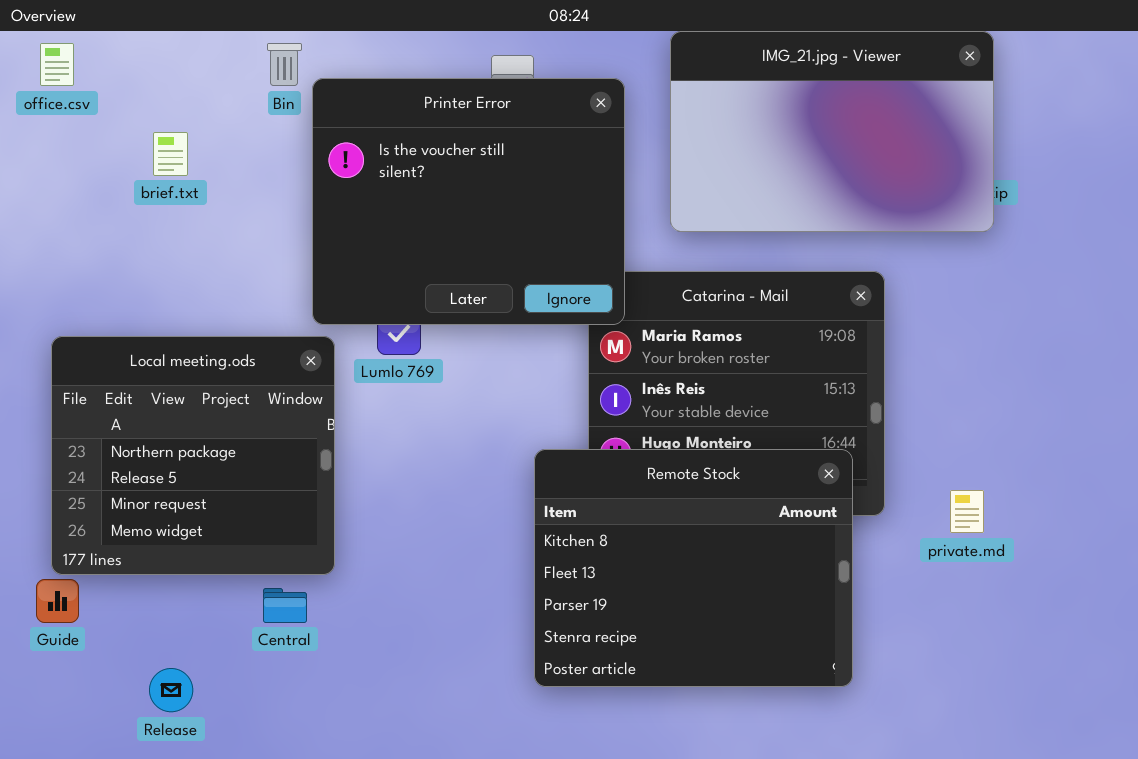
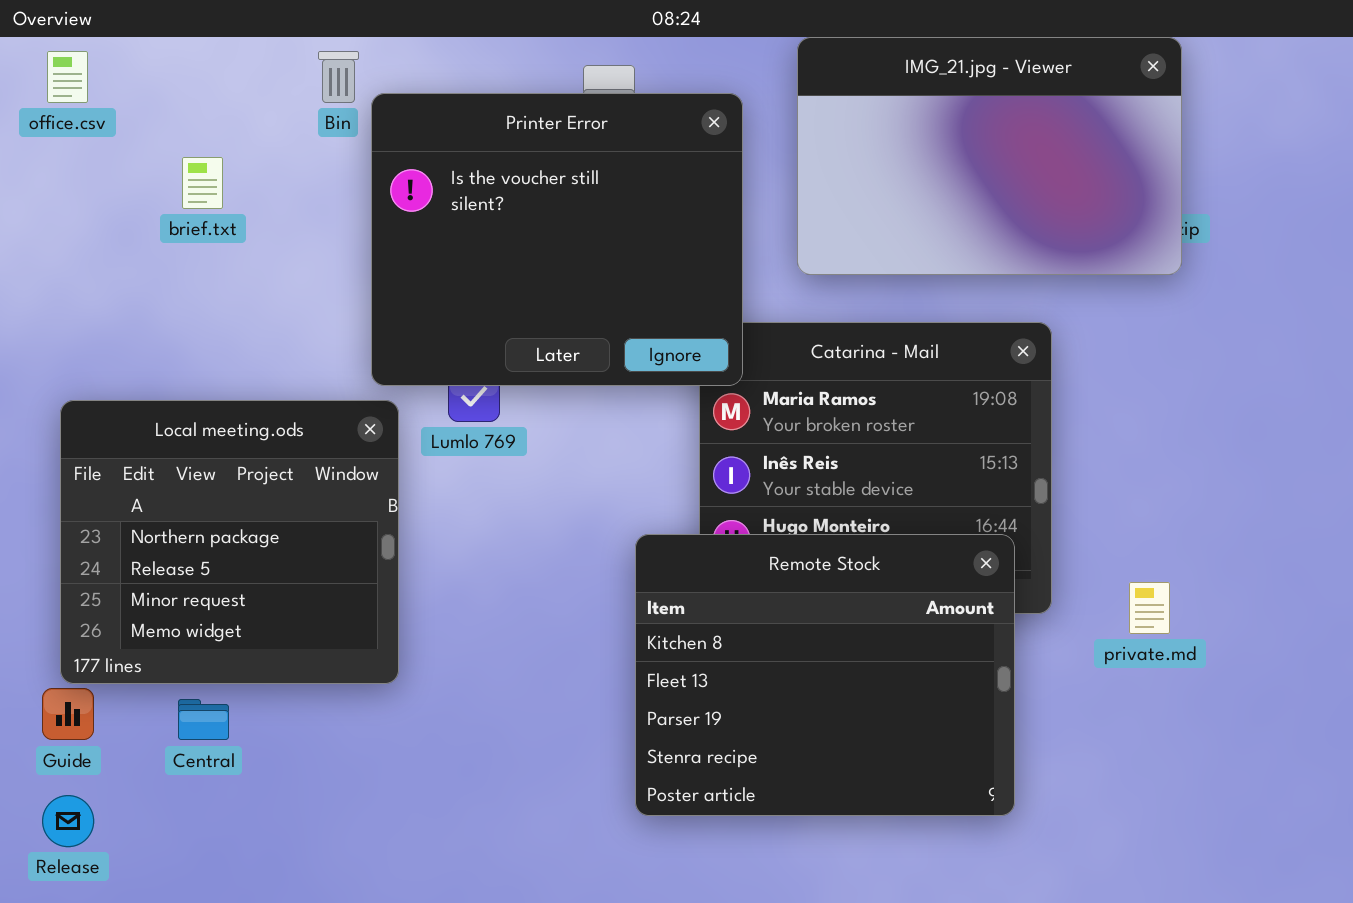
Central: [263,588,307,623] -> [178,699,229,740], moved
Release: [149,668,193,712] -> [42,795,94,847], moved

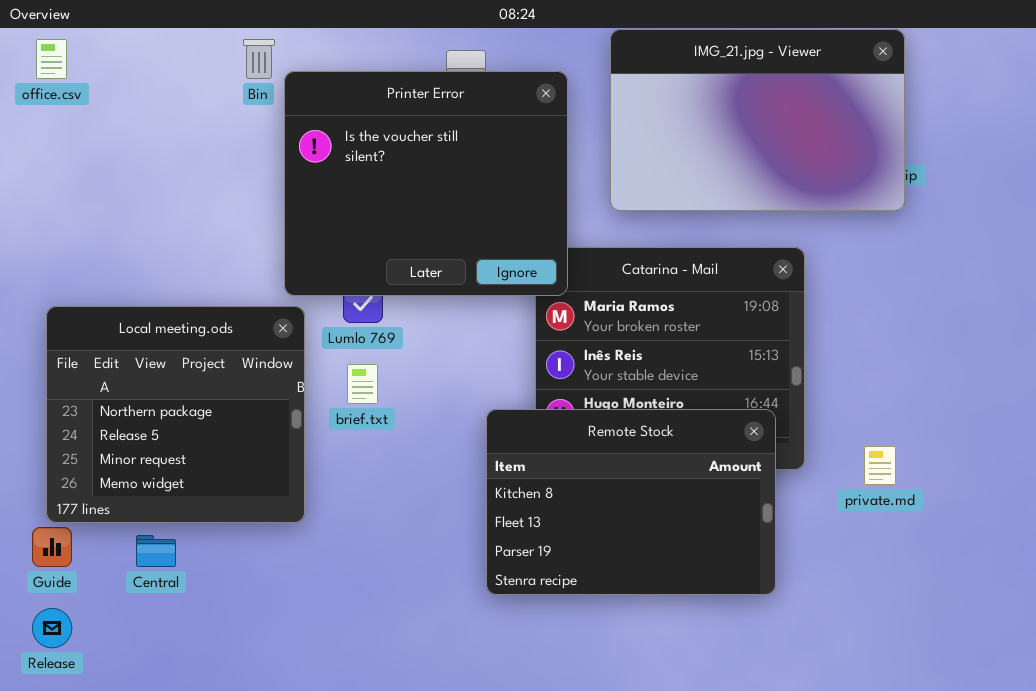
brief.txt: [182,157,223,209] -> [347,364,378,404], moved
Remote Stock: [635,534,1015,816] -> [486,409,776,595], resized

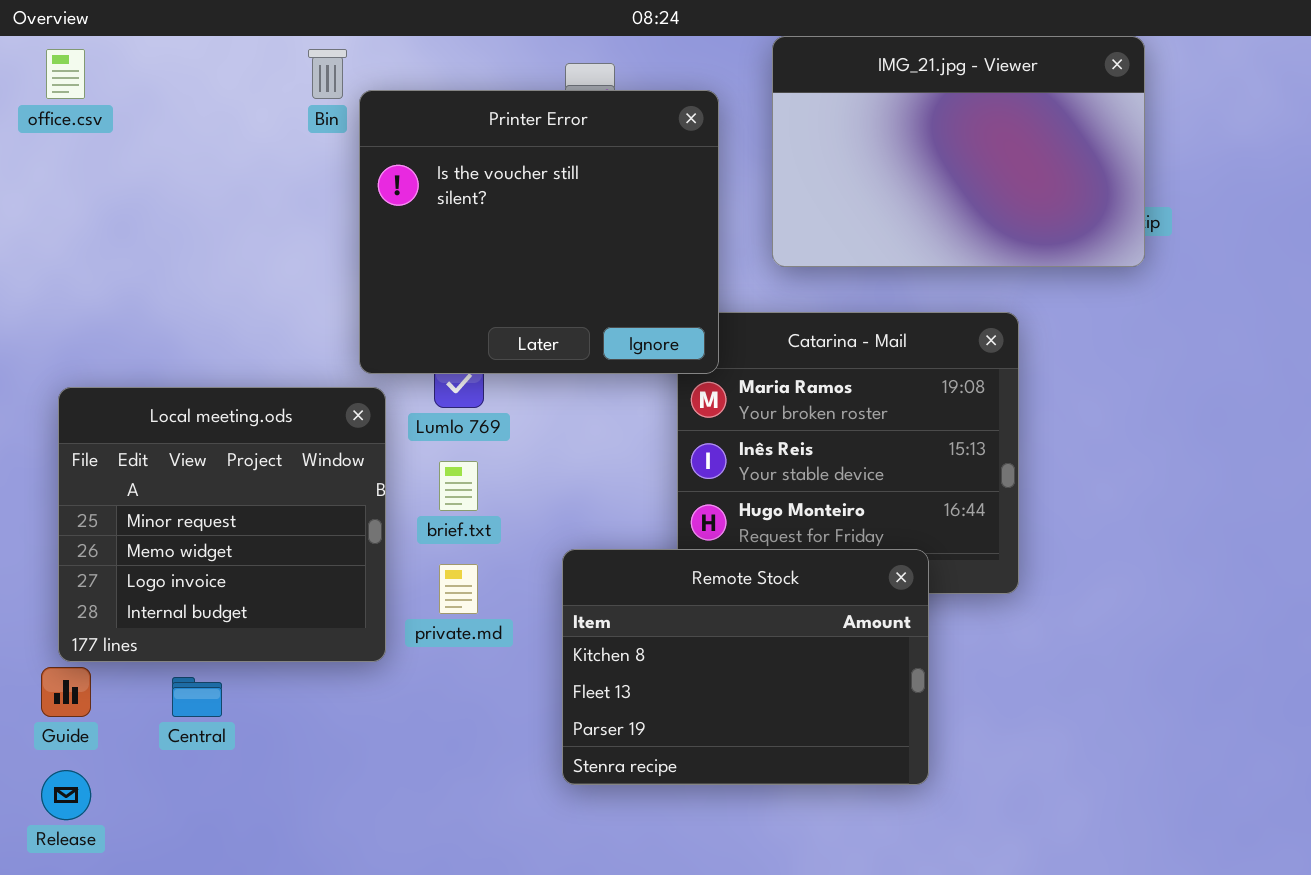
Local meeting.ods: [46,306,305,523] -> [58,387,386,662], scrolled down 2 rows
Remote Stock: [486,409,776,595] -> [562,549,929,785], moved
private.md: [864,446,896,485] -> [439,564,478,614], moved

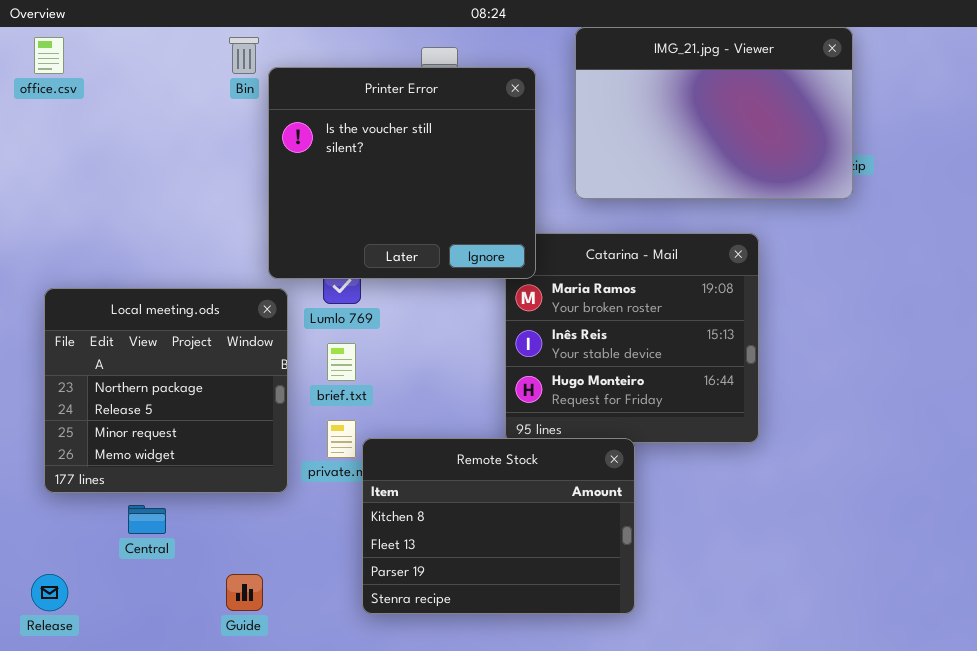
Local meeting.ods: [58,387,386,662] -> [44,288,288,493], scrolled up 2 rows
Remote Stock: [562,549,929,785] -> [362,438,635,614], moved
Guide: [41,667,91,717] -> [226,574,263,611], moved

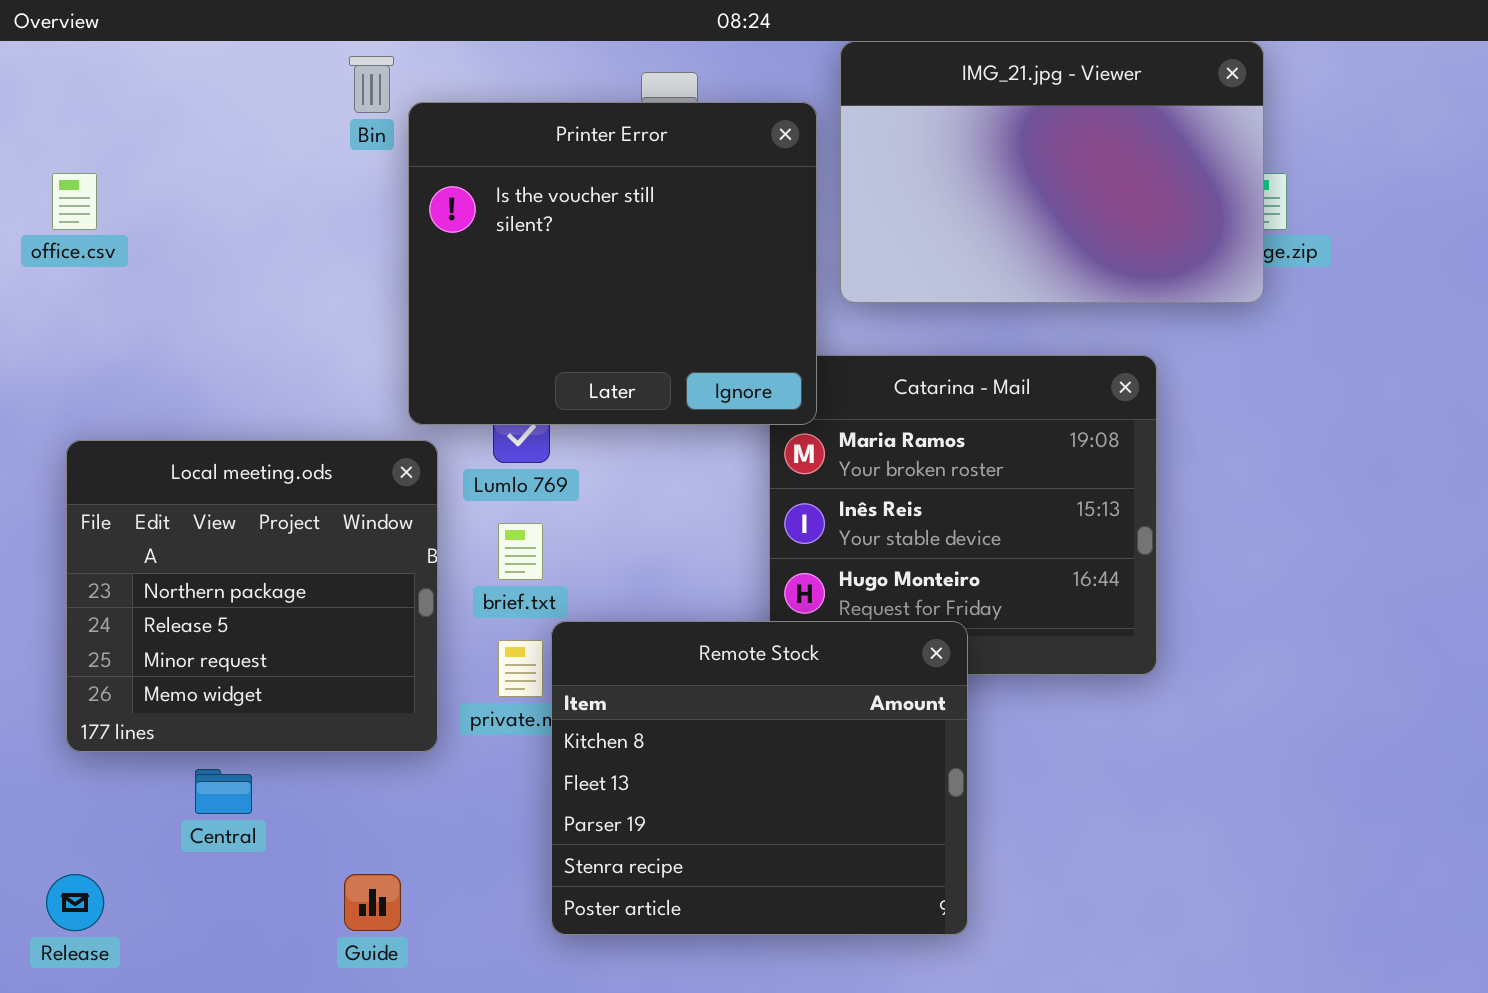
IMG_21.jpg - Viewer: [575,27,853,199] -> [840,41,1264,303], moved
office.csv: [34,37,64,74] -> [52,173,97,230], moved
Remote Stock: [362,438,635,614] -> [551,621,968,935], resized

